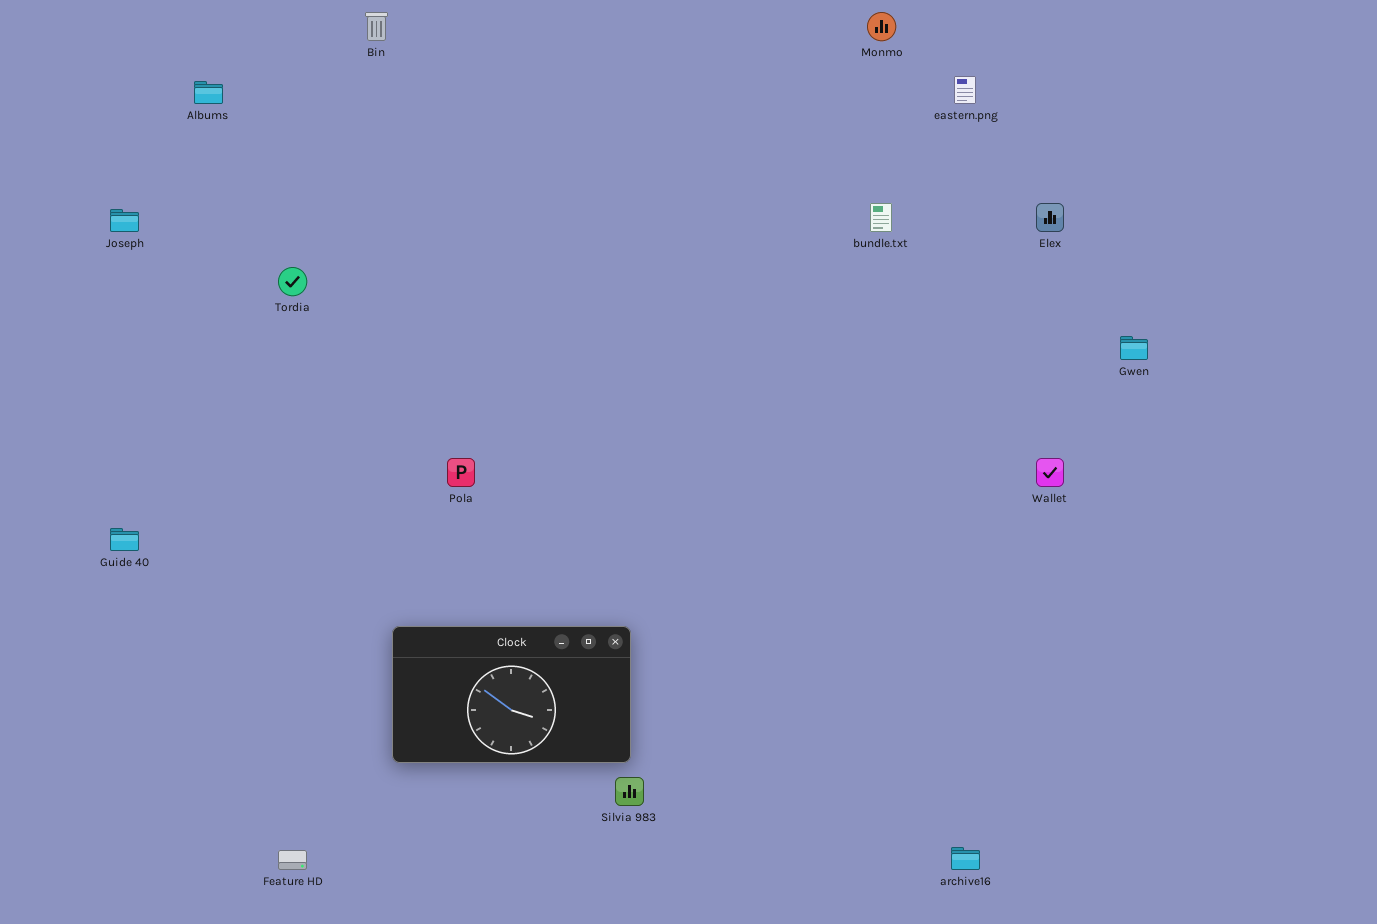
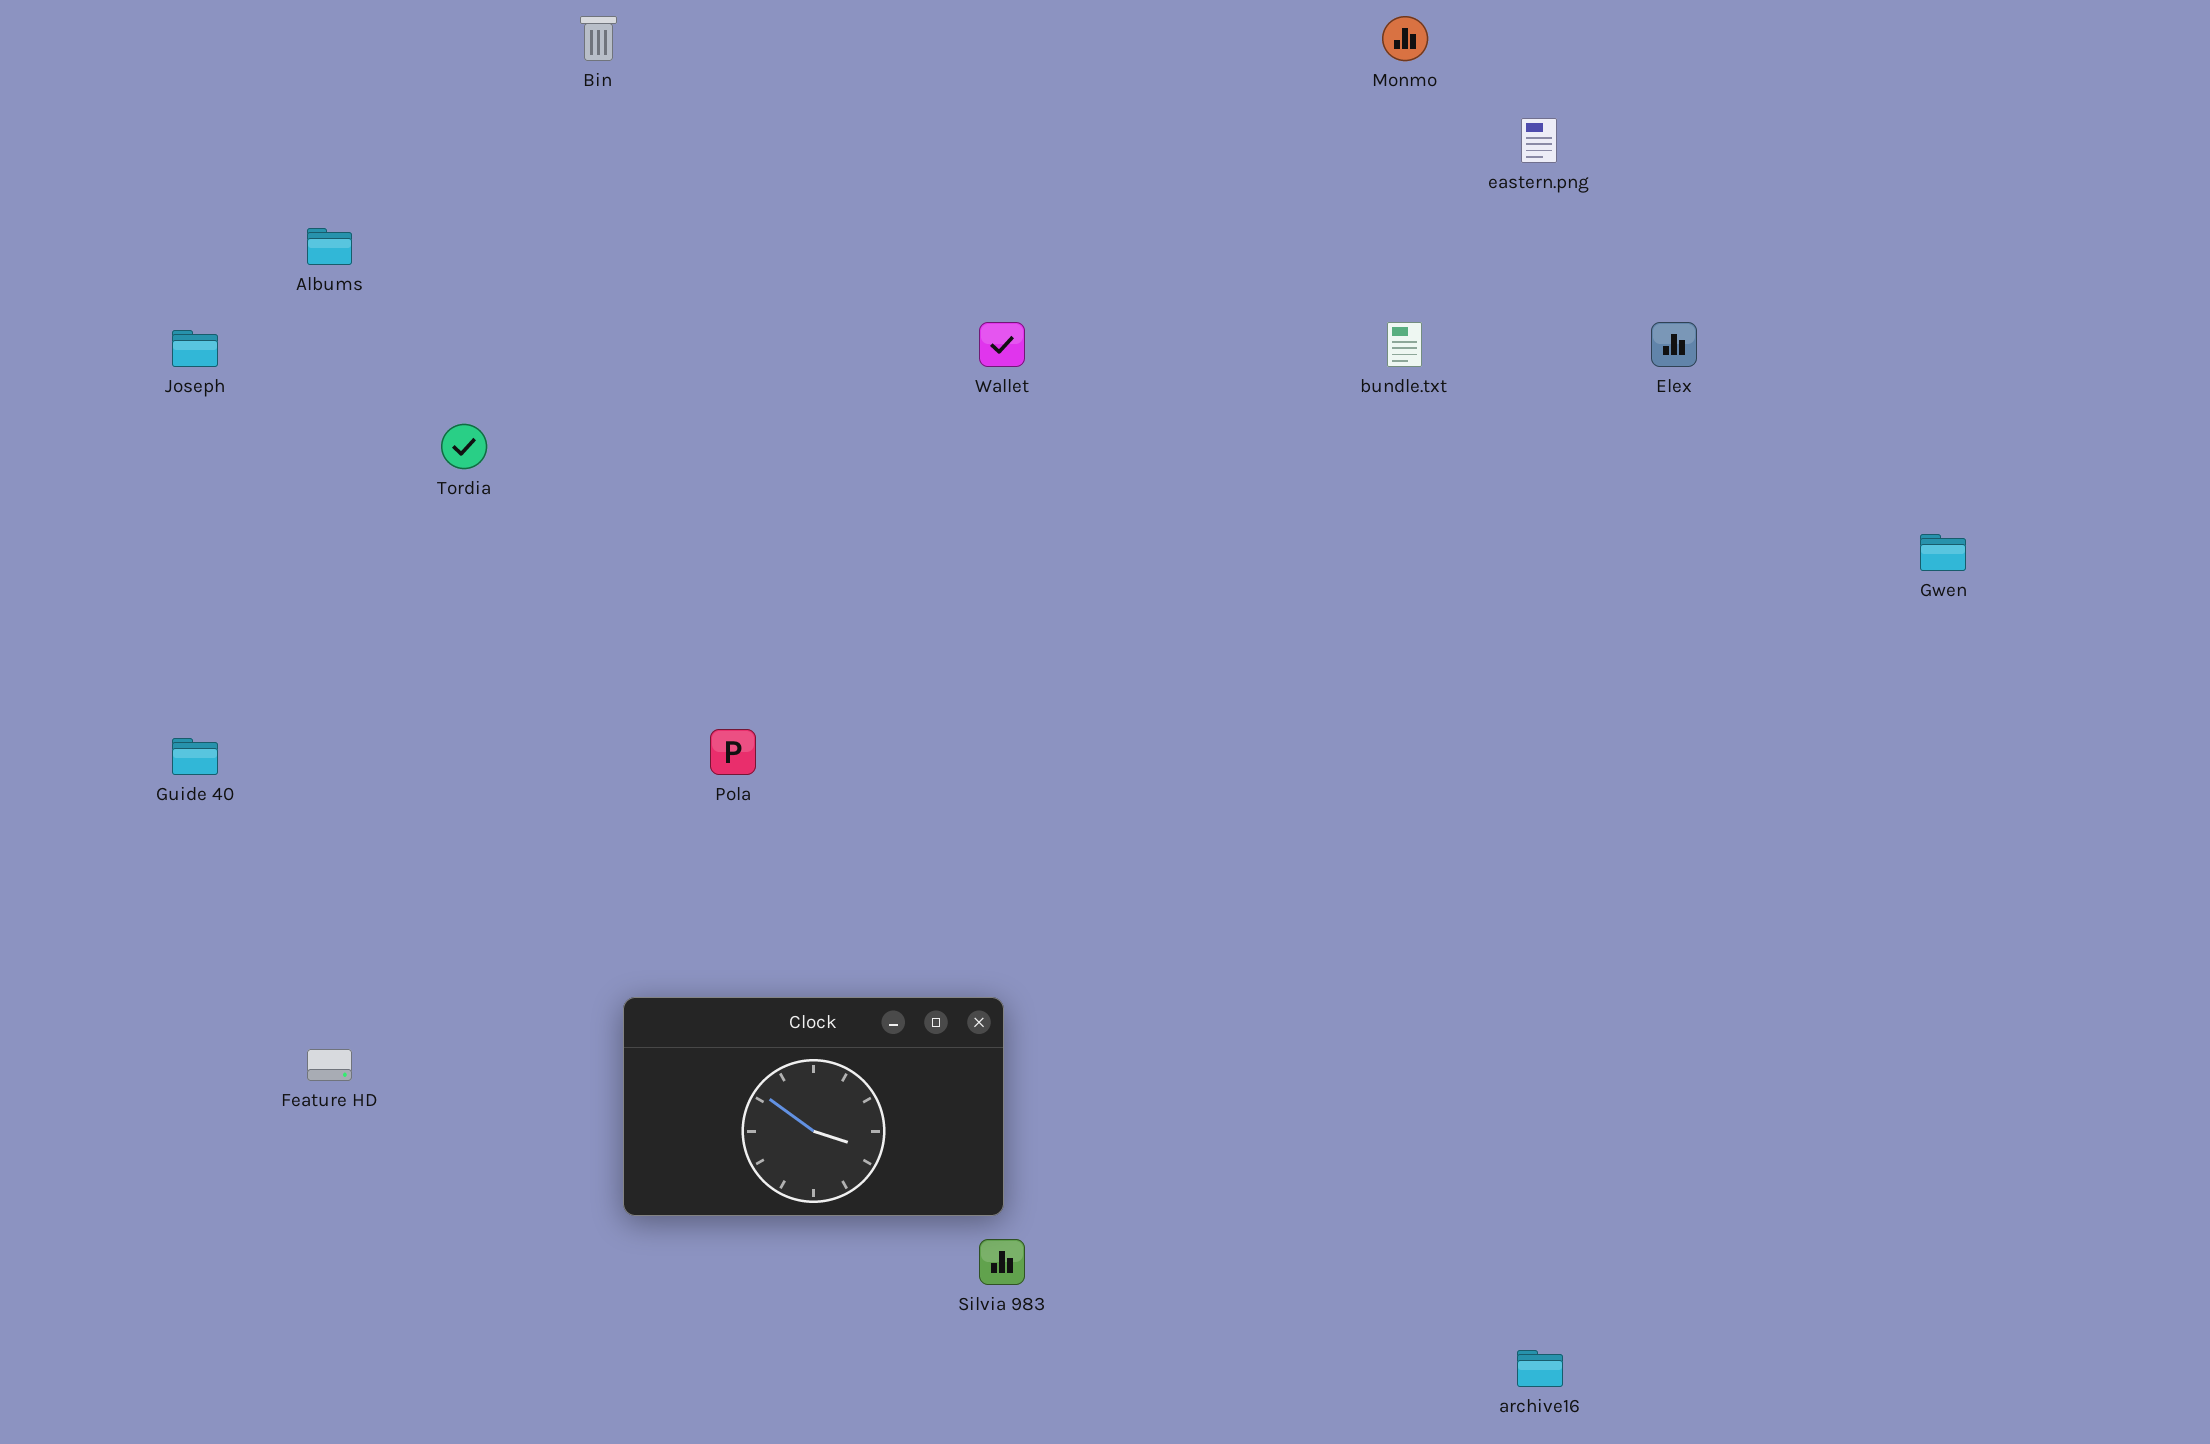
Albums: [194,81,223,104] -> [307,228,352,265], moved
Gwen: [1120,336,1148,360] -> [1920,534,1966,571], moved
Wallet: [1036,458,1064,487] -> [979,322,1025,367], moved
Guide 40: [110,528,139,551] -> [172,738,218,775], moved
Feature HD: [278,850,307,870] -> [307,1049,352,1081], moved

